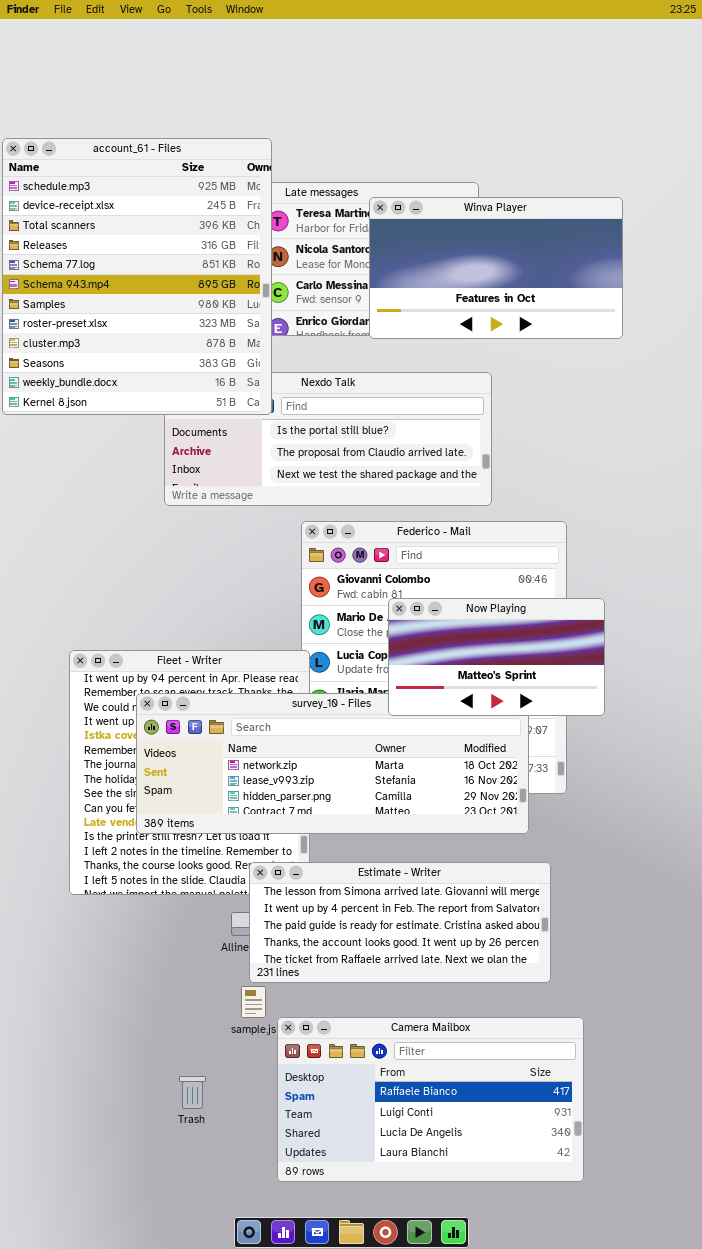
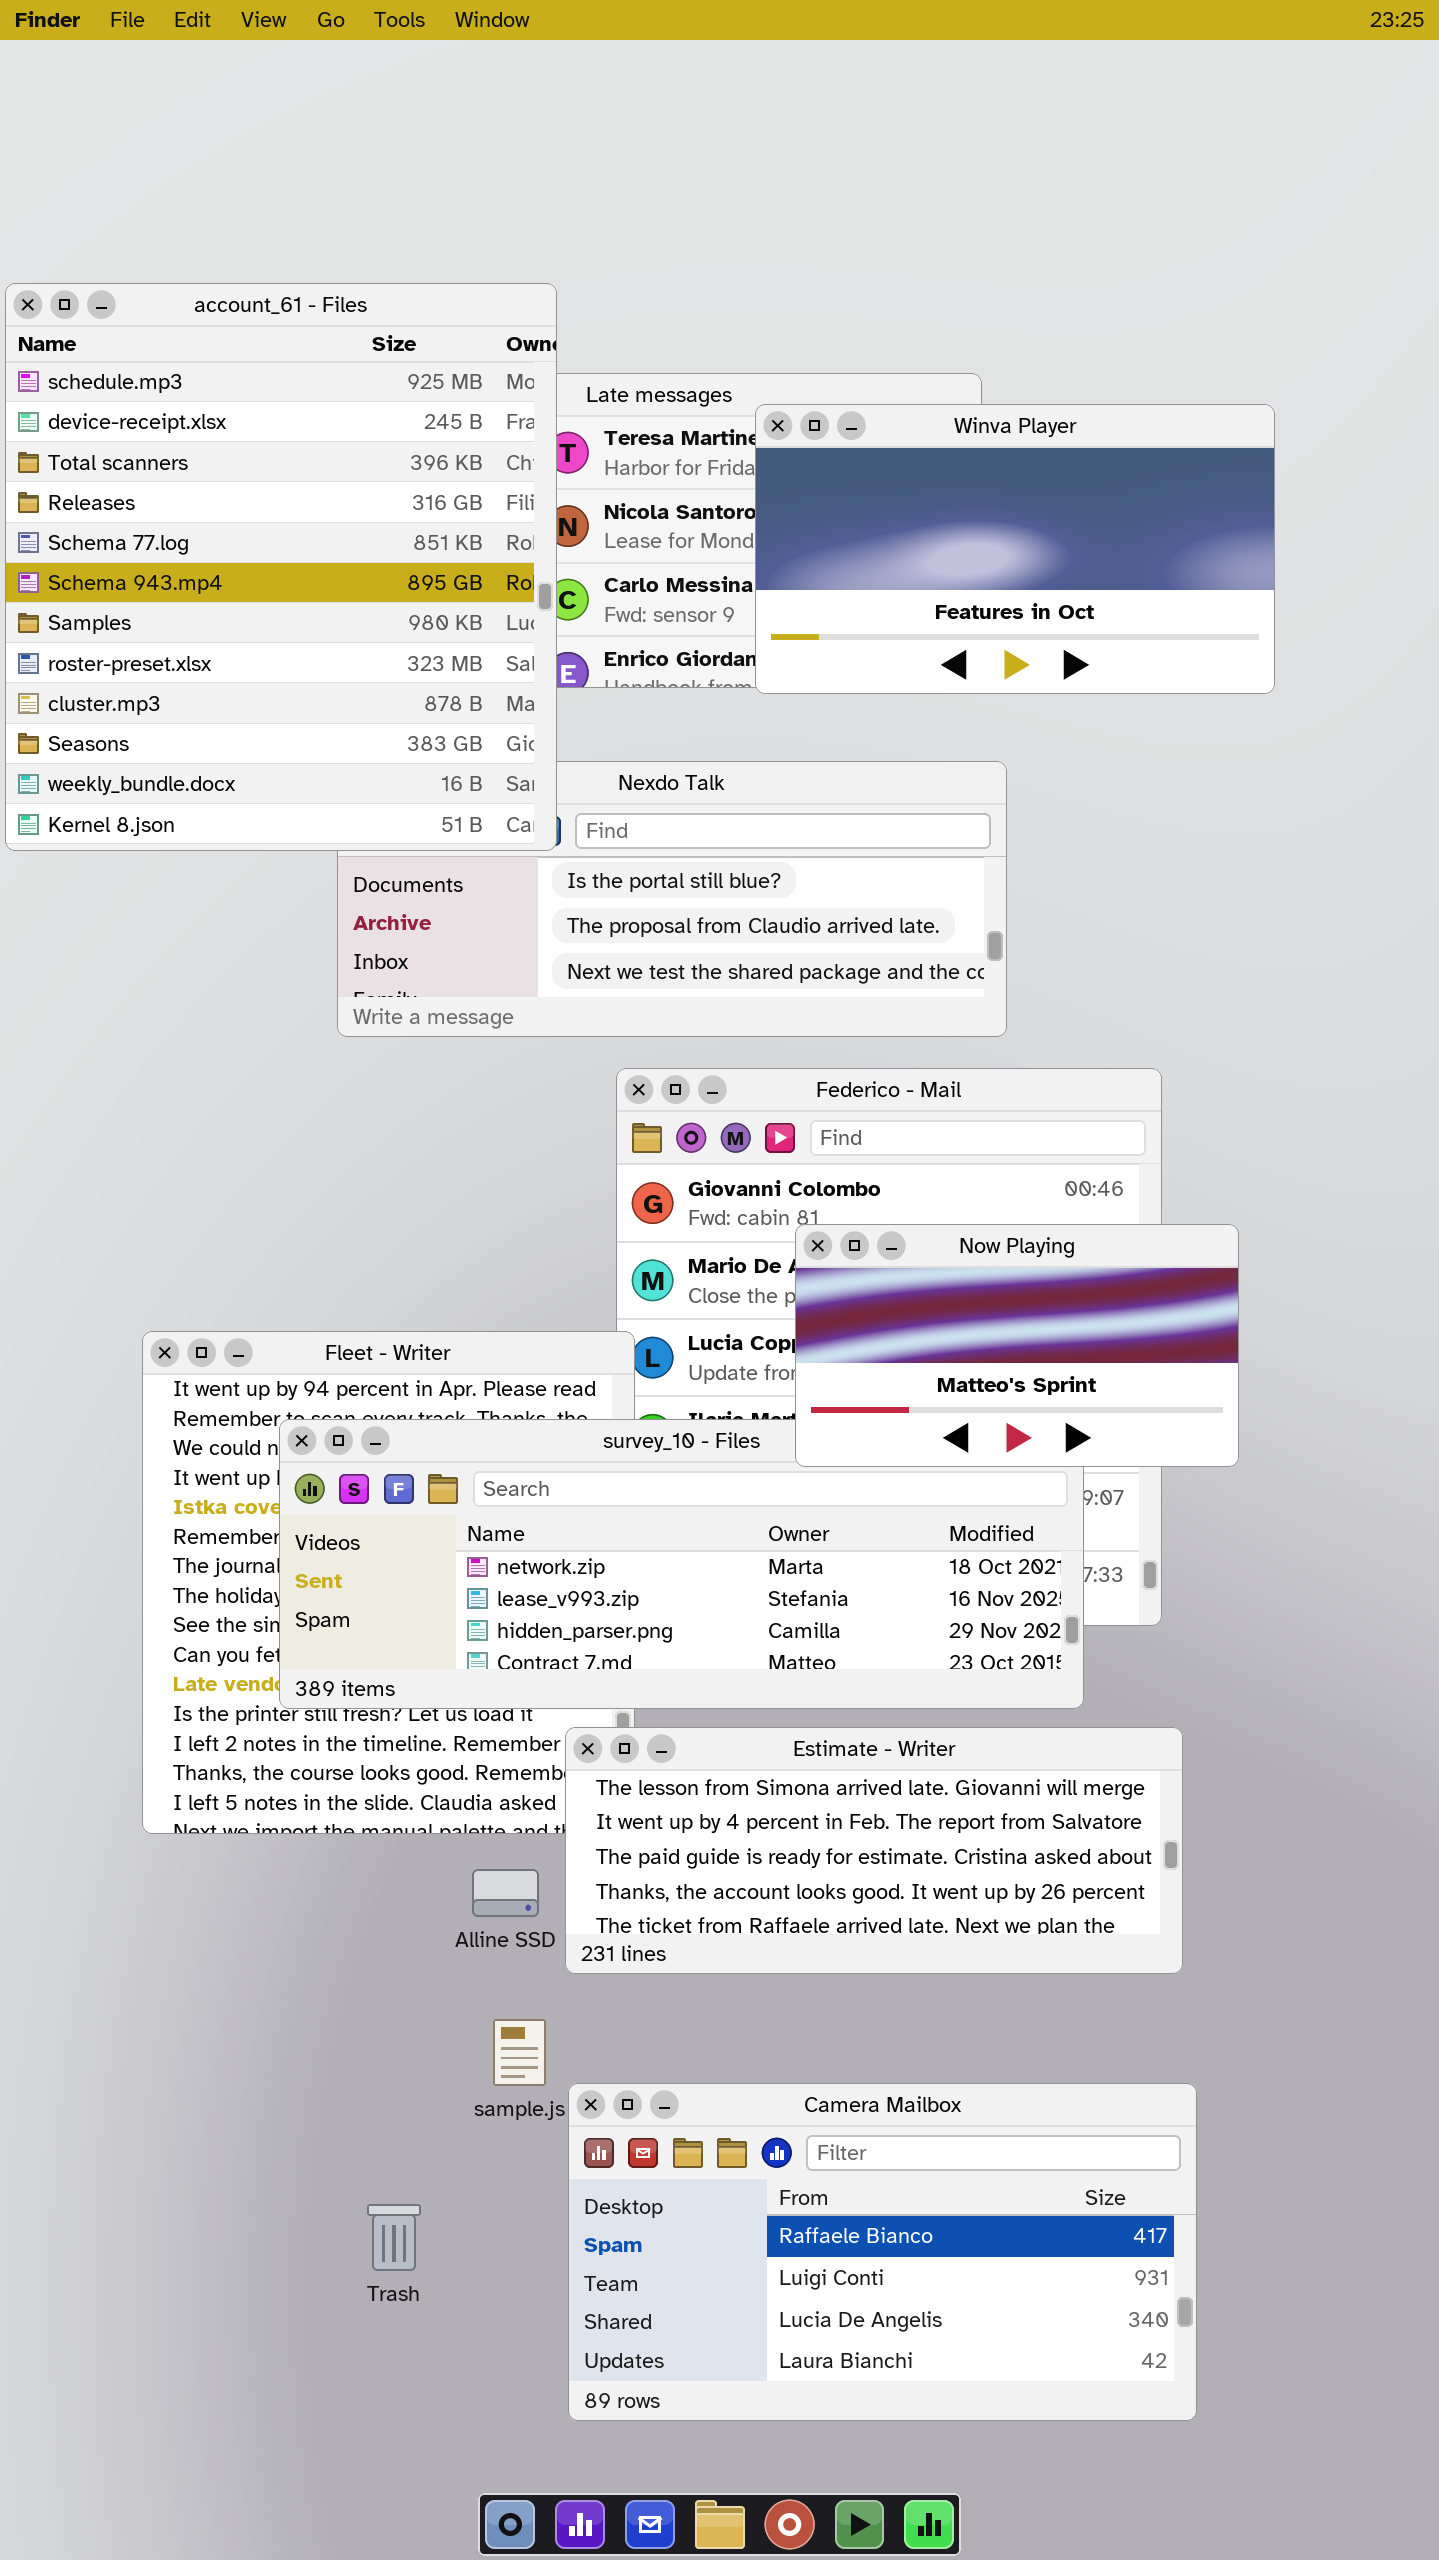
Estimate - Writer: [249,862,551,983] -> [565,1727,1183,1974], moved

